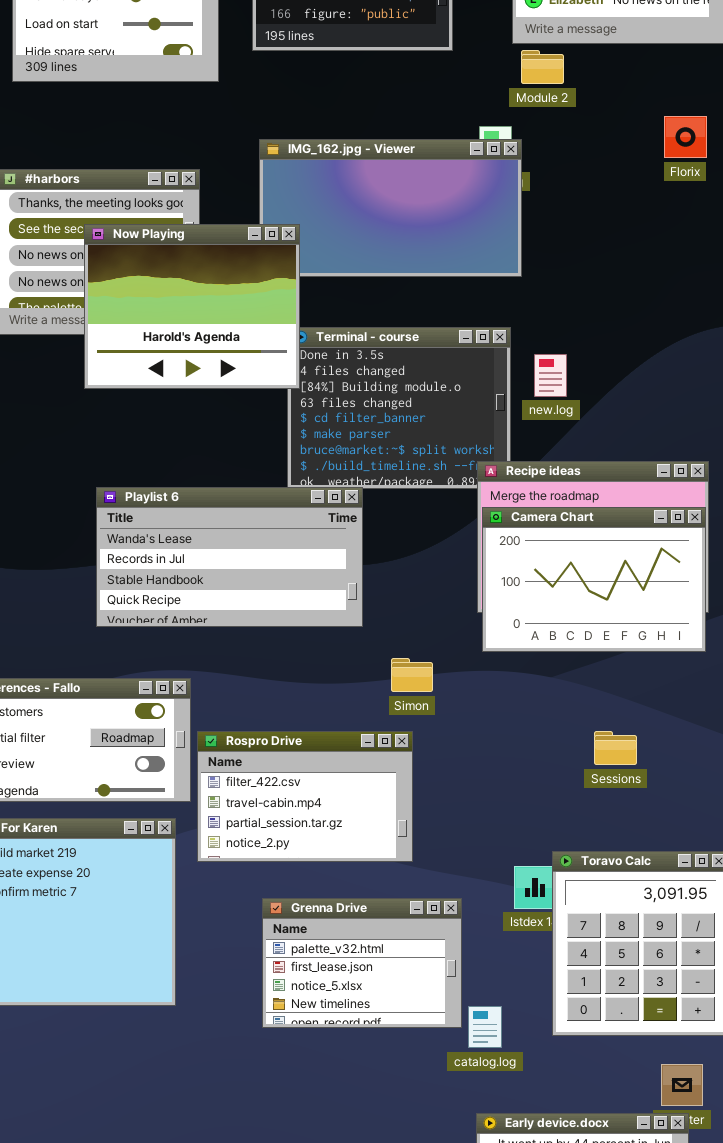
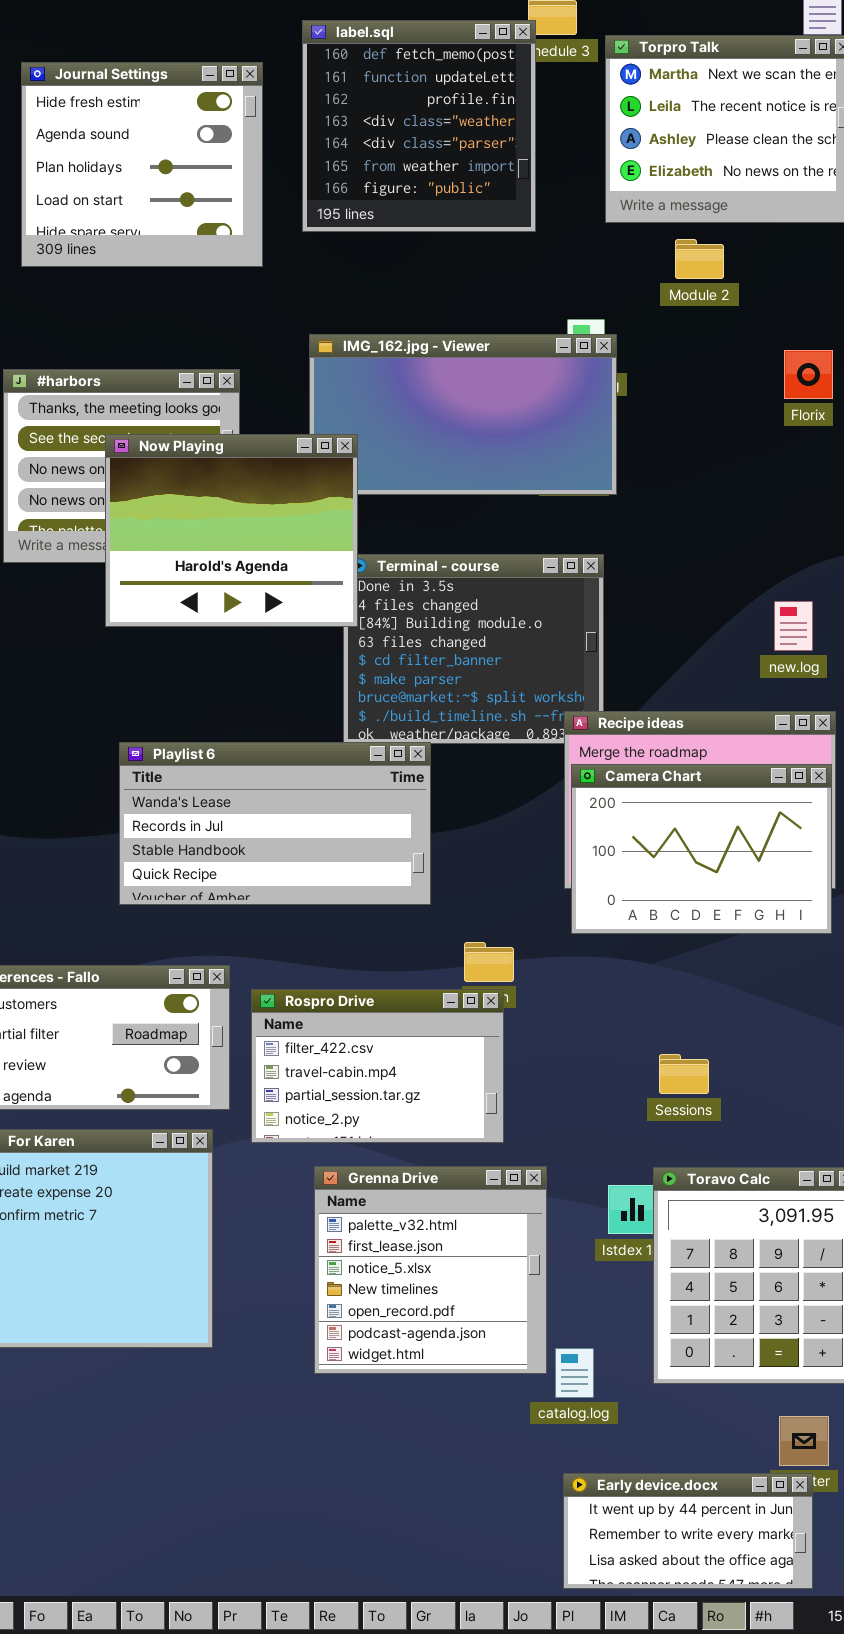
Module 2: [521,50,564,84] -> [675,239,724,279], moved
Florix: [664,116,707,158] -> [784,350,833,399], moved
new.log: [534,354,567,397] -> [774,601,813,651], moved
Rospro Drive: [197,731,413,862] -> [251,989,504,1143], moved
Sessions: [594,731,637,765] -> [659,1054,709,1094], moved
Grenna Drive: [262,898,462,1028] -> [314,1166,547,1374], resized

